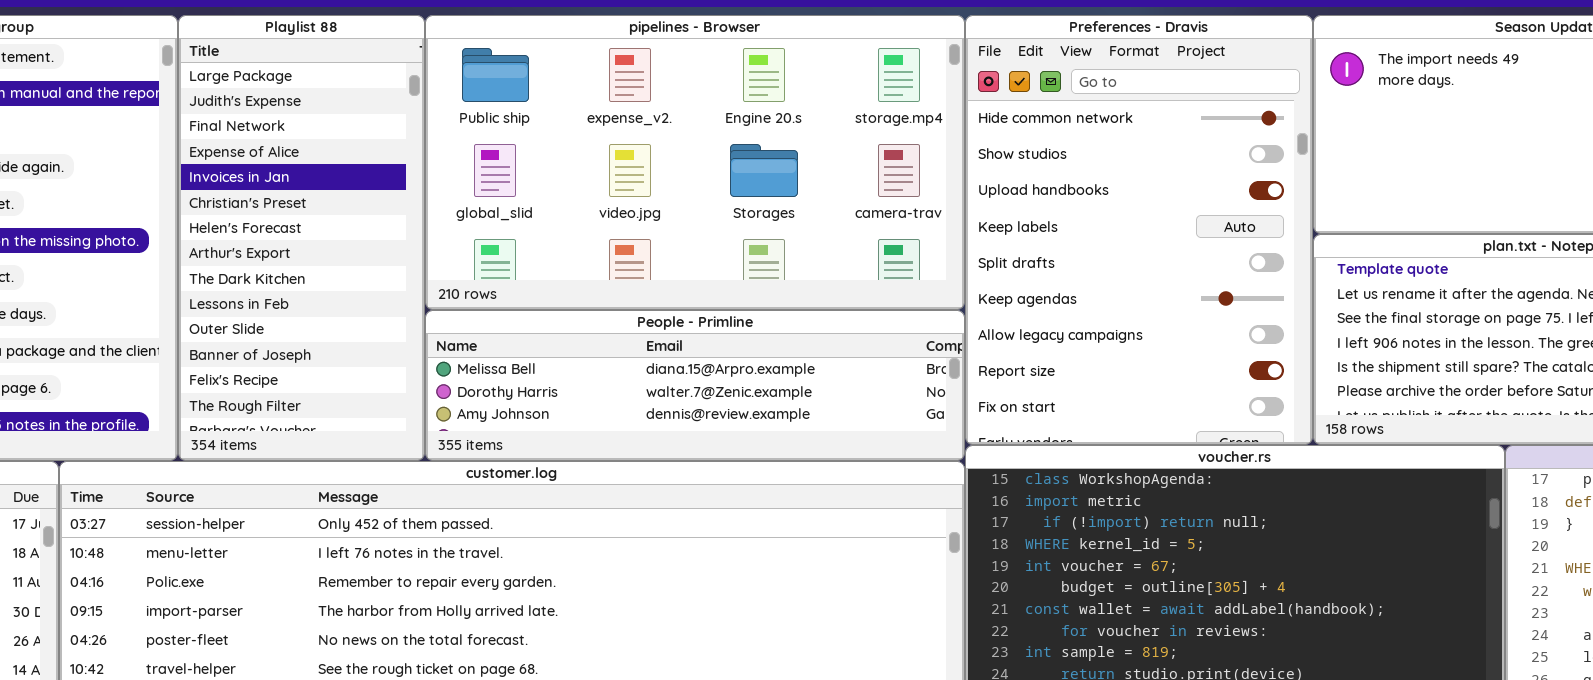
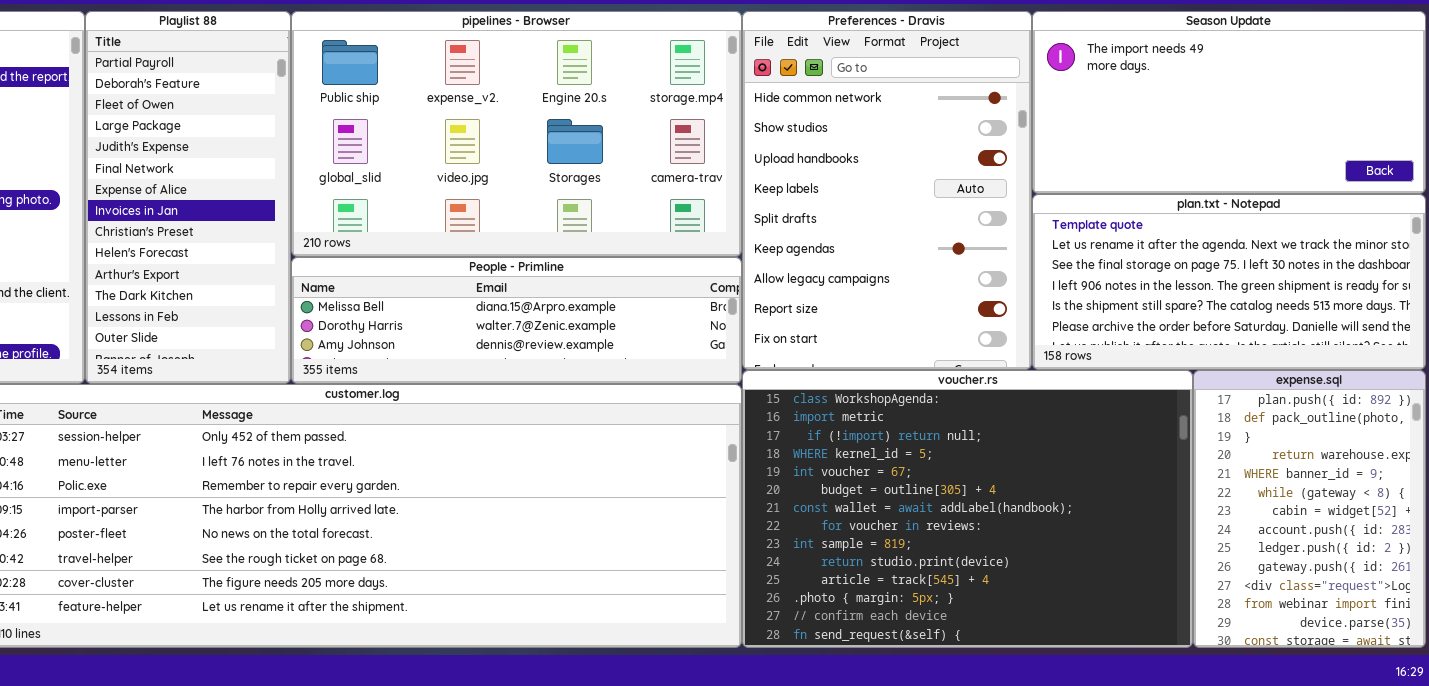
Playlist 88: [178,15,425,461] -> [85,11,291,384], scrolled up 3 rows

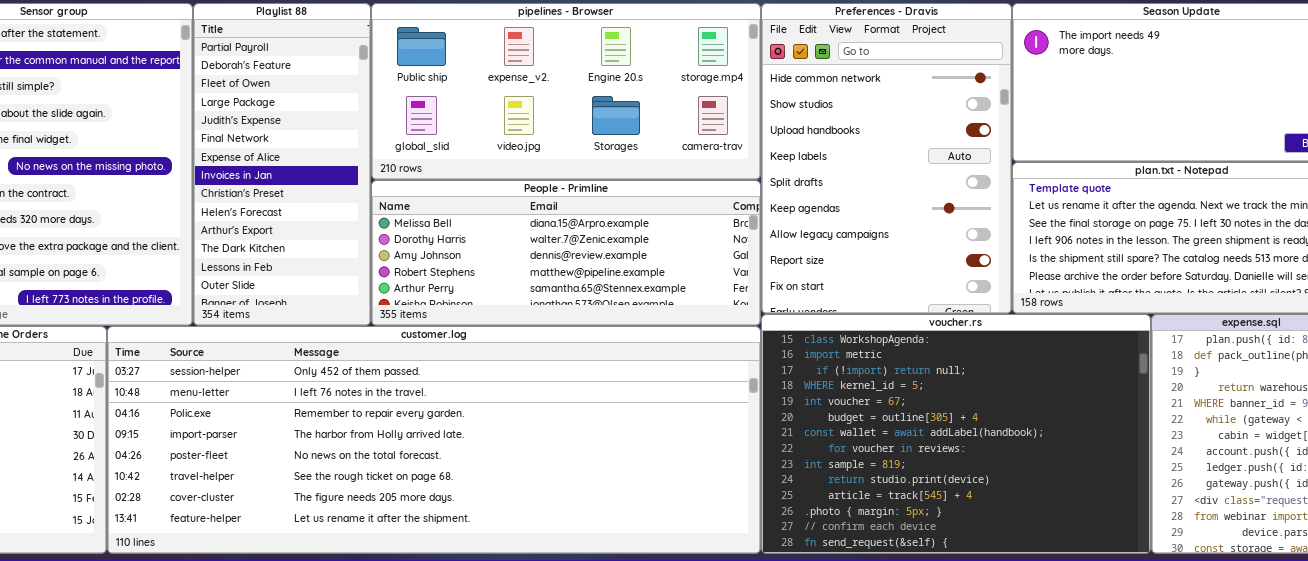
pipelines - Browser: [291,11,742,257] -> [371,3,761,180], resized
People - Primline: [291,257,742,384] -> [371,180,761,326], resized

